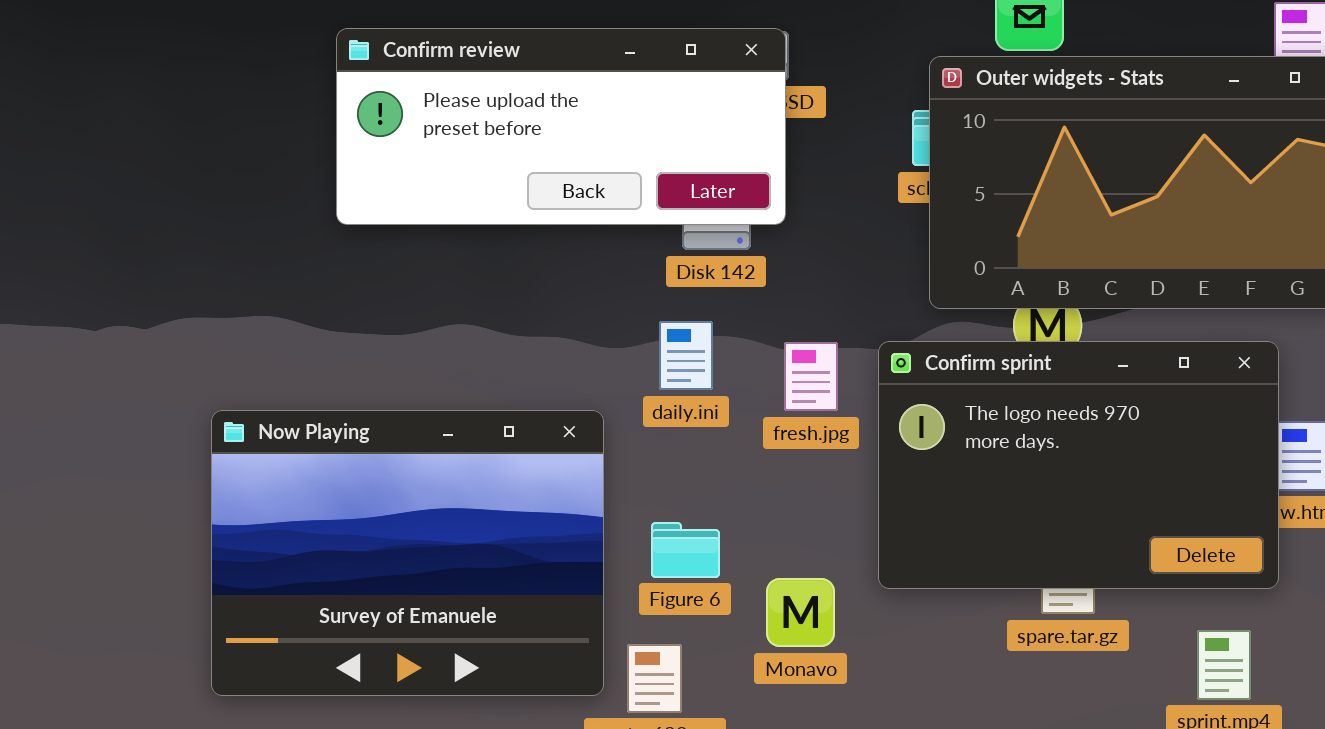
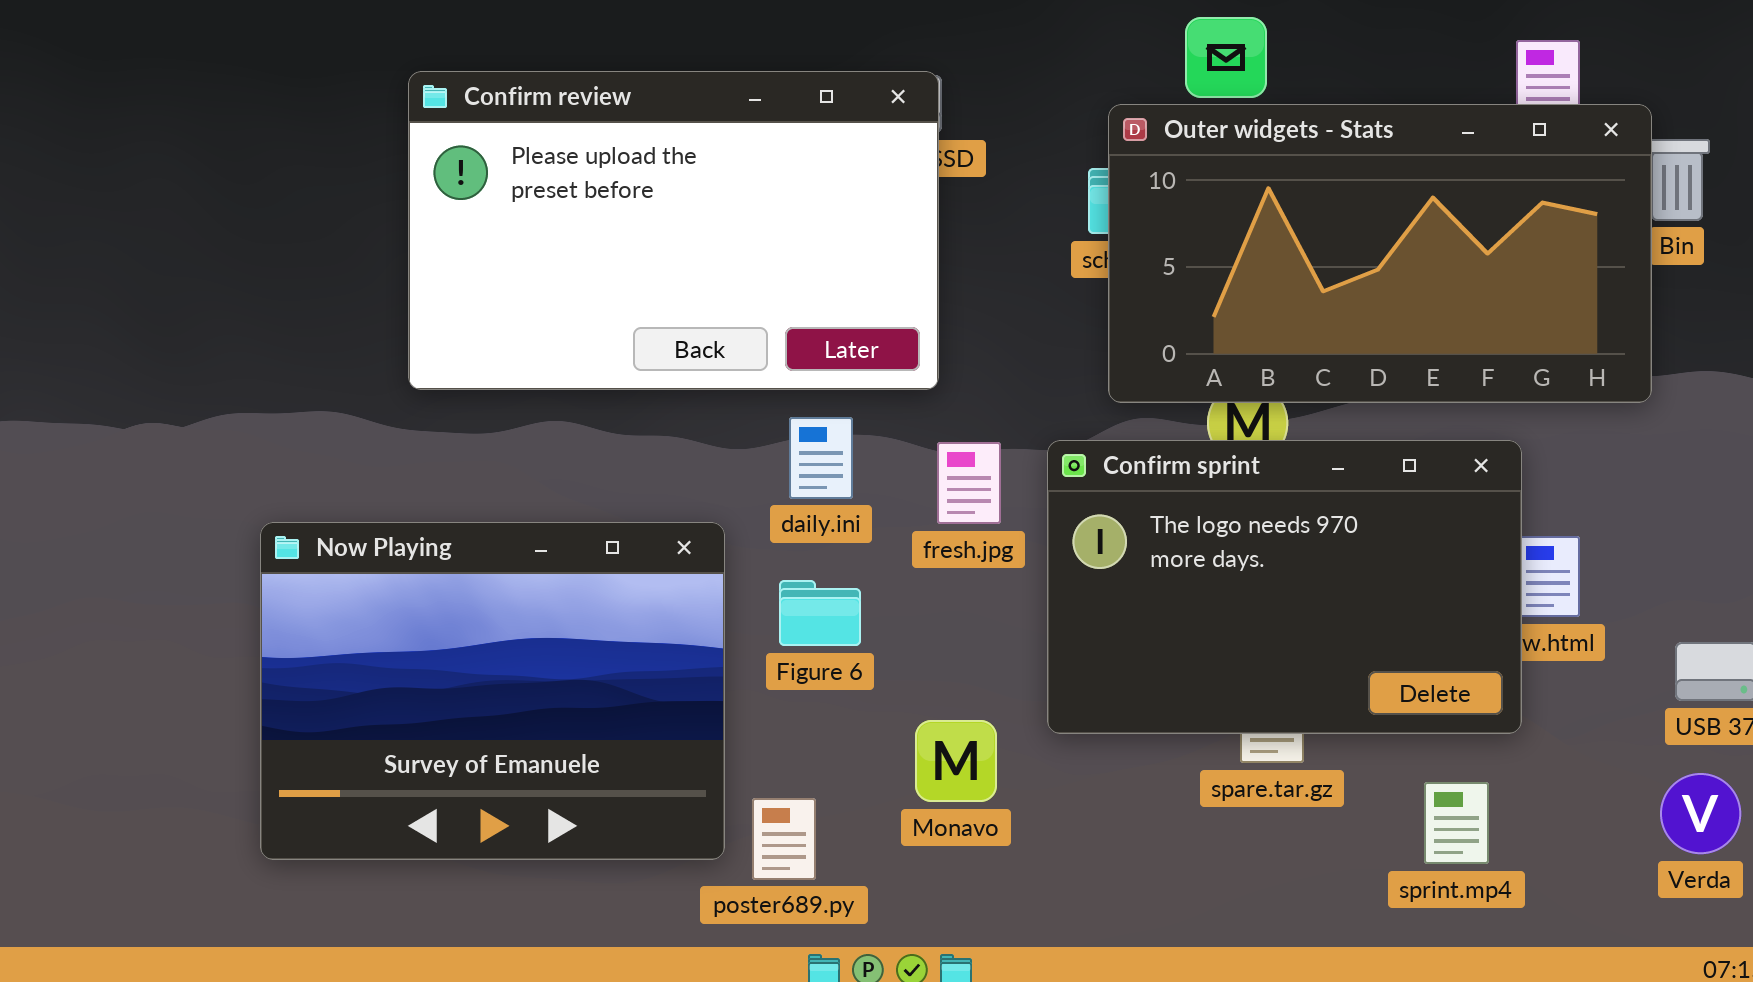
Confirm review: [336,28,786,225] -> [408,71,939,390], resized
Figure 6: [651,522,720,578] -> [779,580,861,646], moved

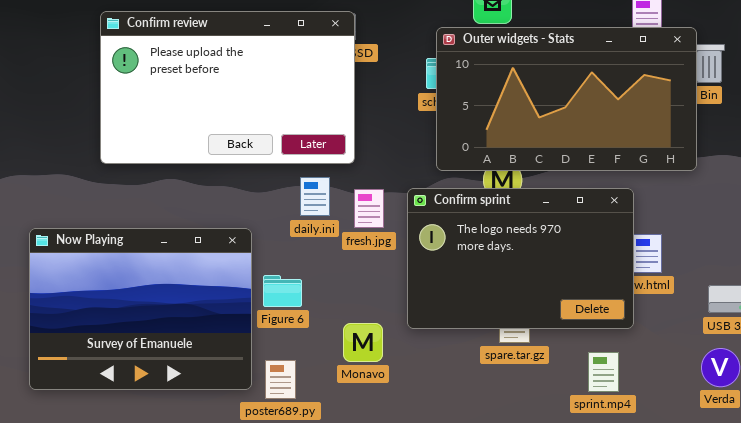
daily.ini: [789,417,853,499] -> [300,177,330,216], moved
Figure 6: [779,580,861,646] -> [263,275,302,307], moved

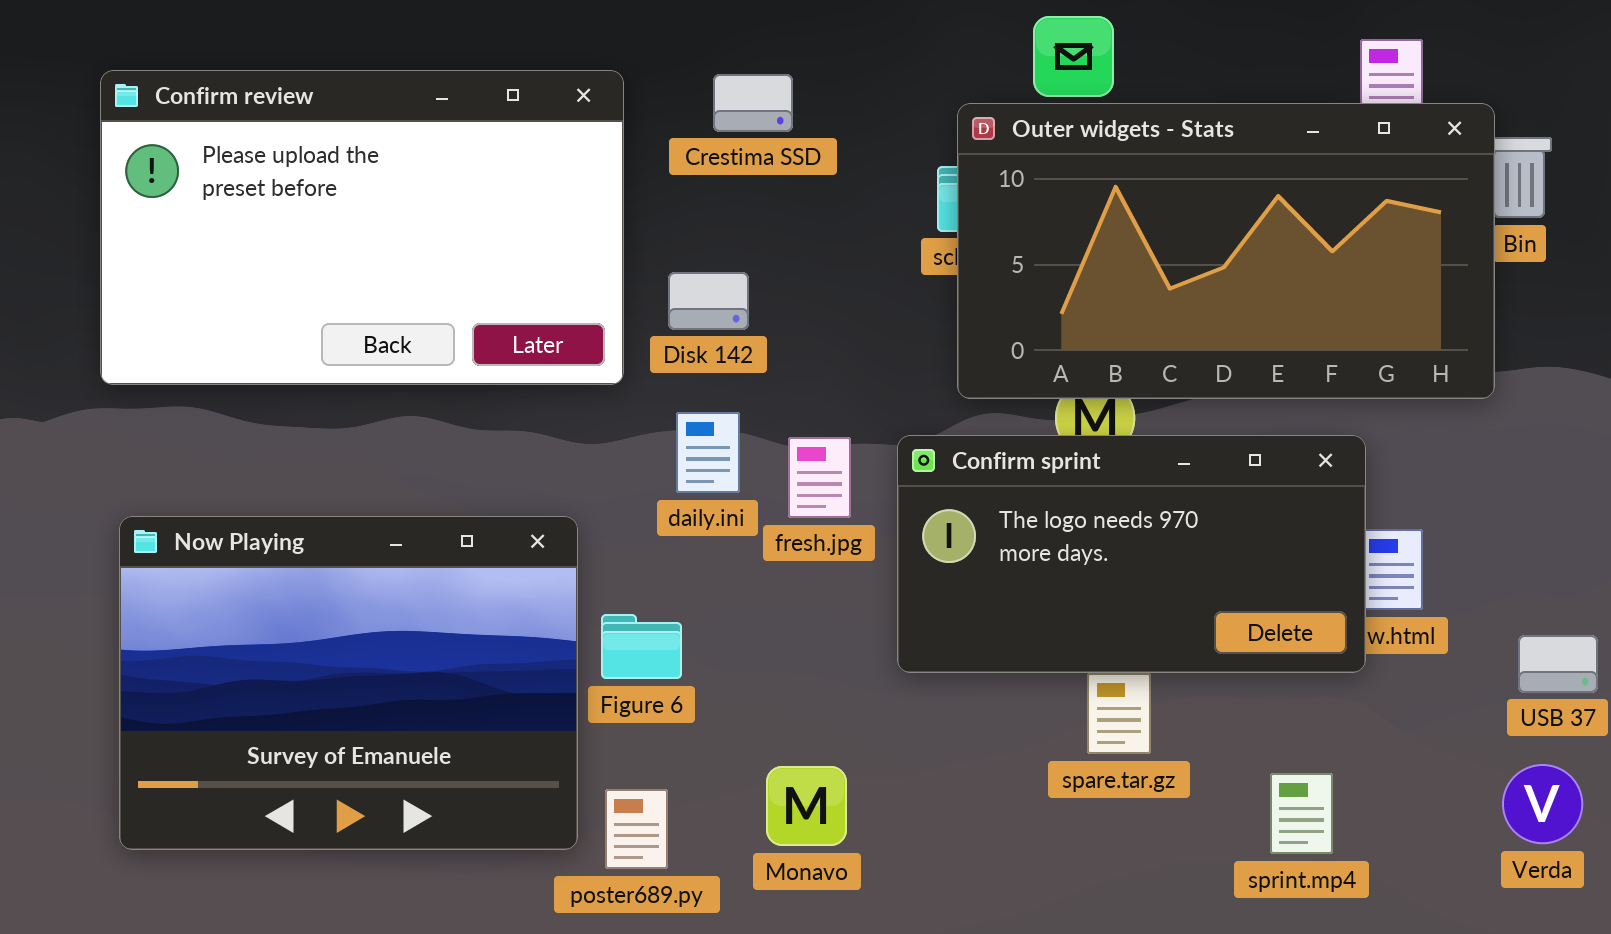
Confirm review: [100,11,355,164] -> [100,70,624,385], moved
Confirm sprint: [407,188,634,329] -> [897,435,1366,673], resized
Monavo: [343,323,383,362] -> [766,766,847,846], moved

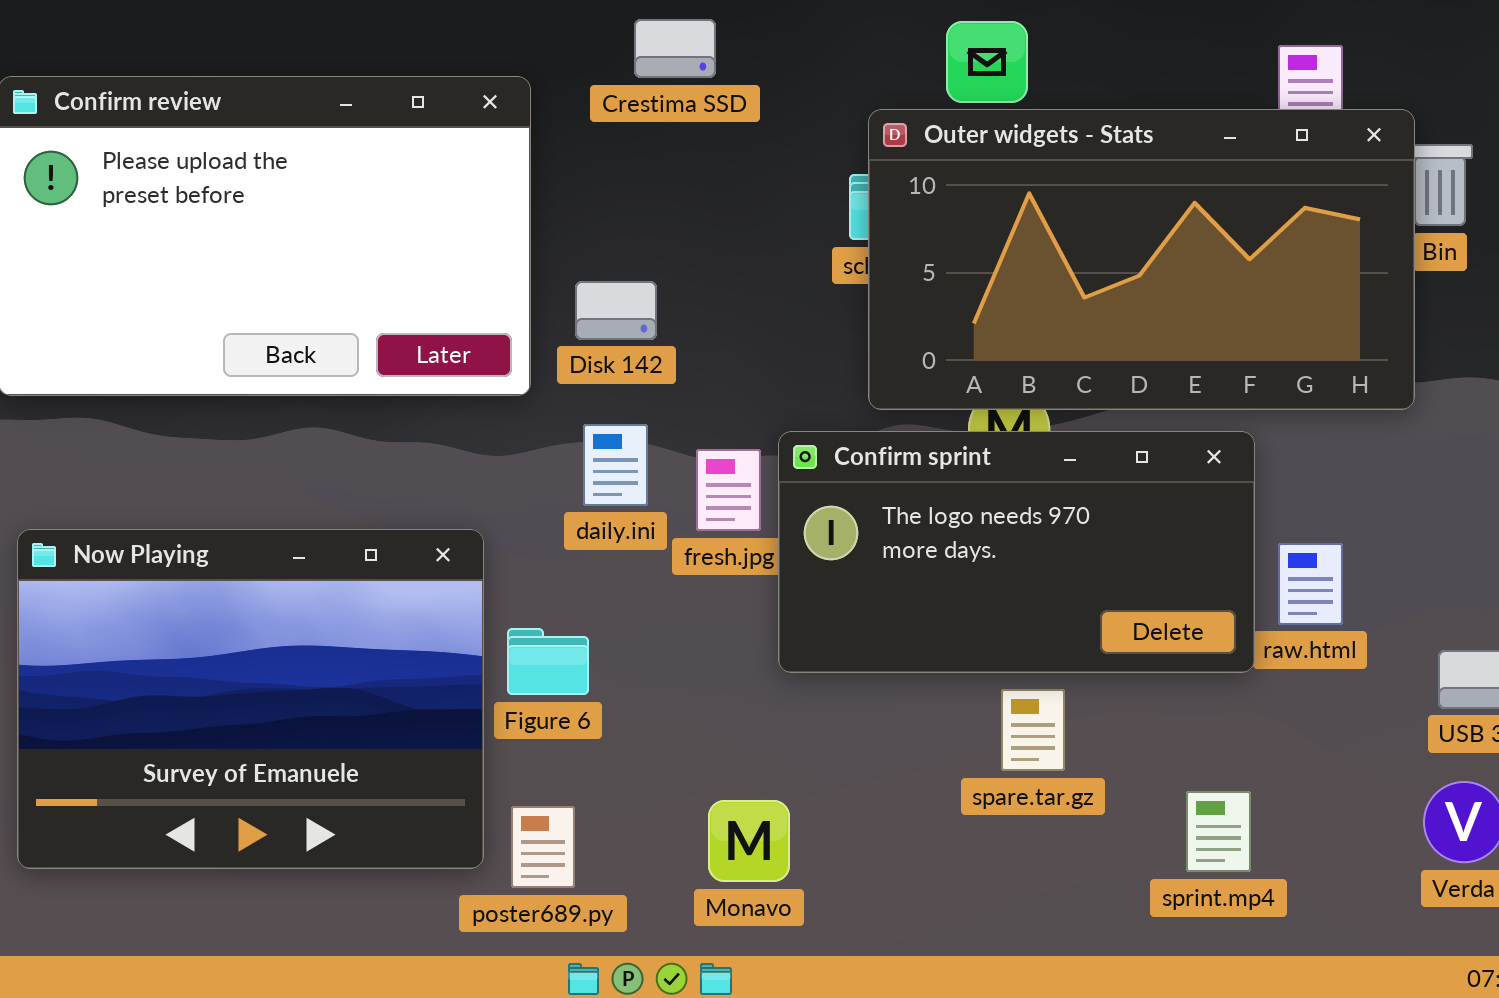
Crestima SSD: [713,74,793,132] -> [634,19,716,78], moved
Confirm sprint: [897,435,1366,673] -> [778,431,1255,673], moved
Monavo: [766,766,847,846] -> [708,800,790,882], moved

